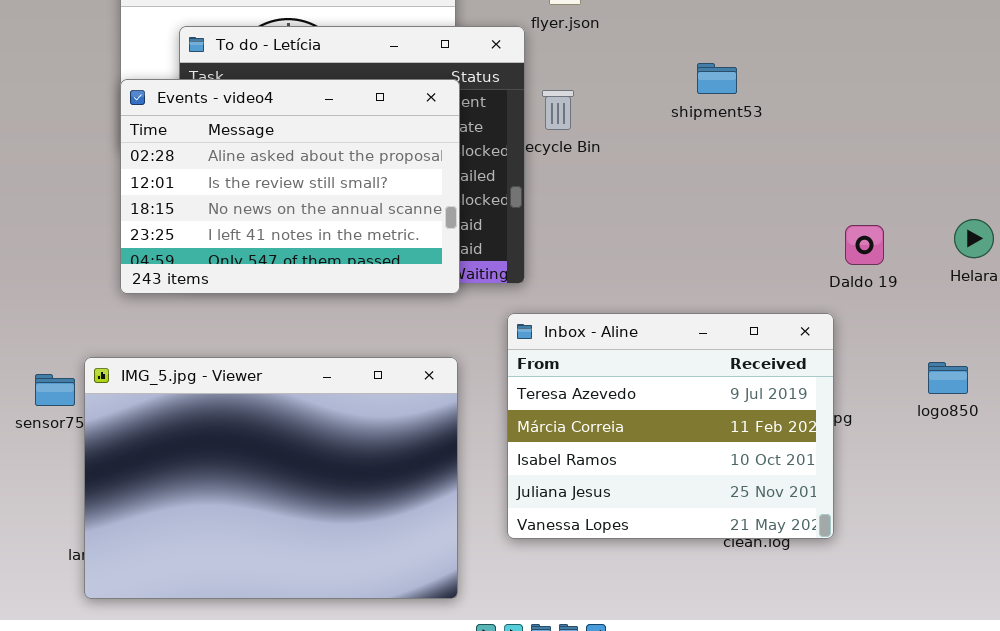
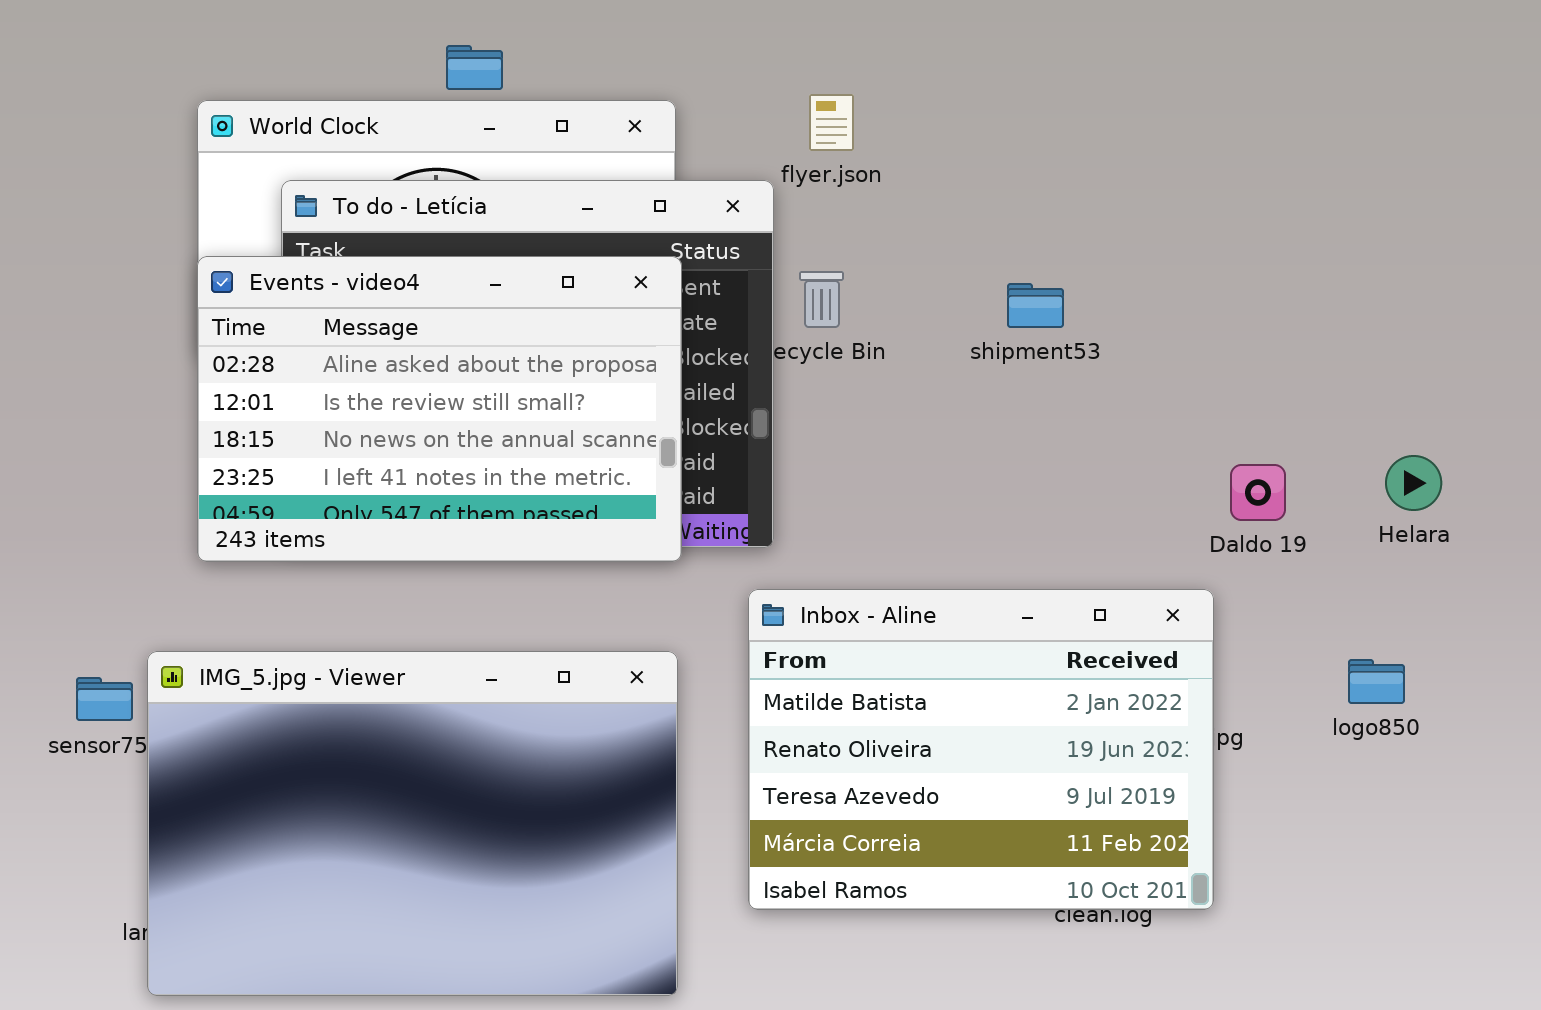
shipment53: [697,63,737,94] -> [1007,283,1064,328], moved
Inbox - Aline: [507,313,834,539] -> [748,589,1214,910], scrolled up 2 rows

